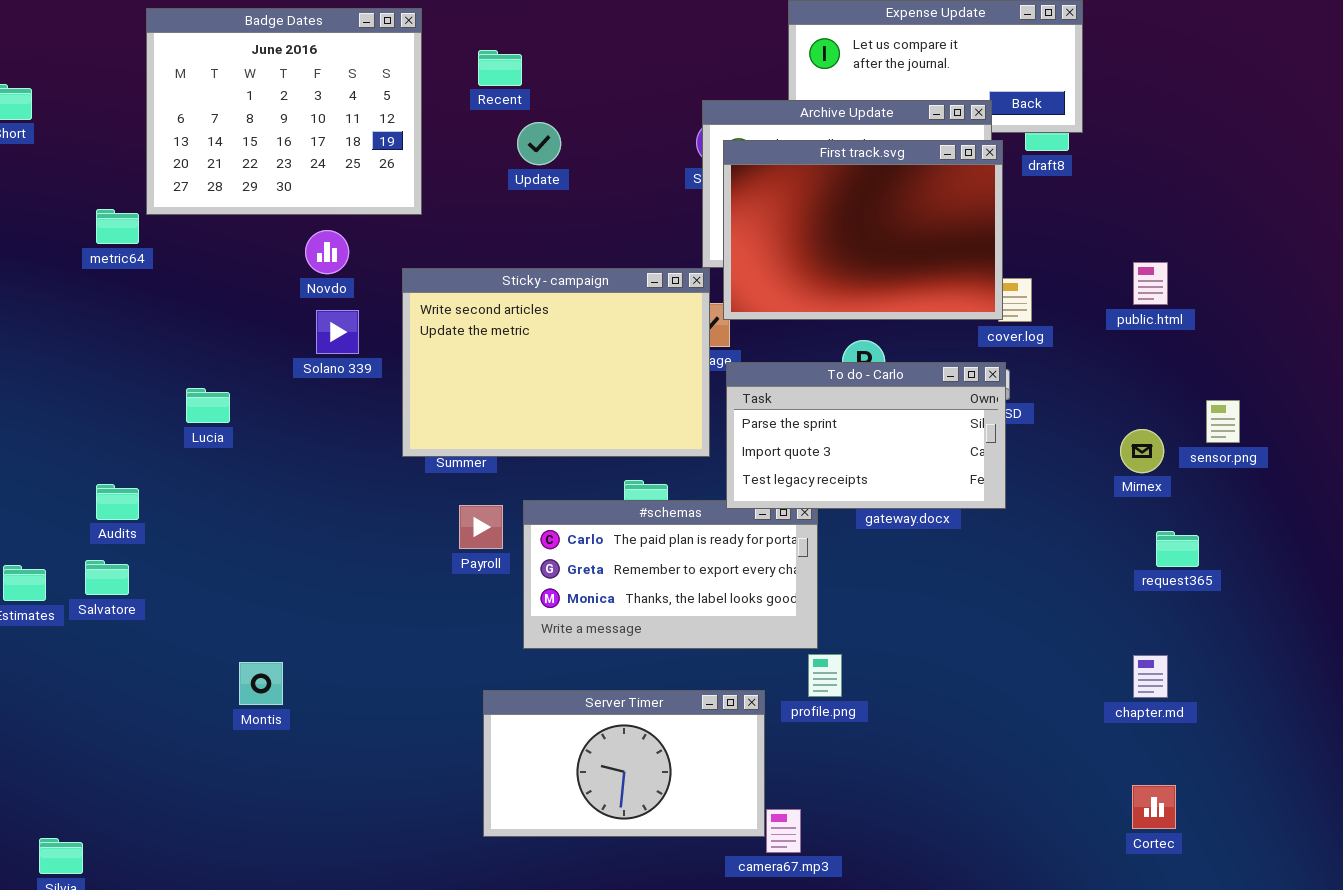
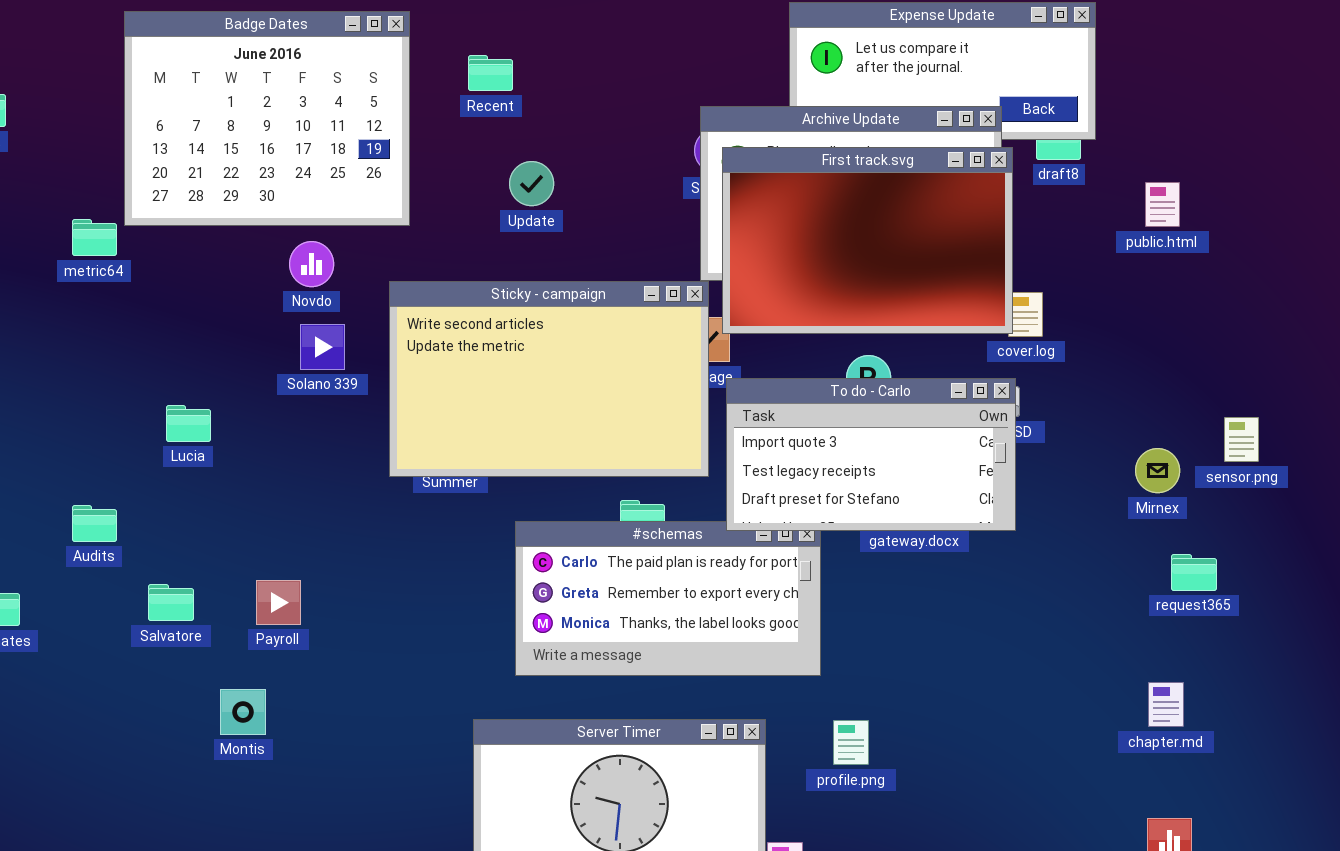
Update: [517,122,561,165] -> [509,161,554,206], moved
public.html: [1133,262,1168,305] -> [1145,182,1180,227], moved
To do - Carlo: [726,362,1006,509] -> [726,378,1016,531], scrolled down 1 row
Payroll: [459,505,503,549] -> [256,580,301,625], moved
Salvatore: [85,560,129,595] -> [148,584,194,621], moved
profile.png: [808,654,842,697] -> [833,720,869,765], moved

